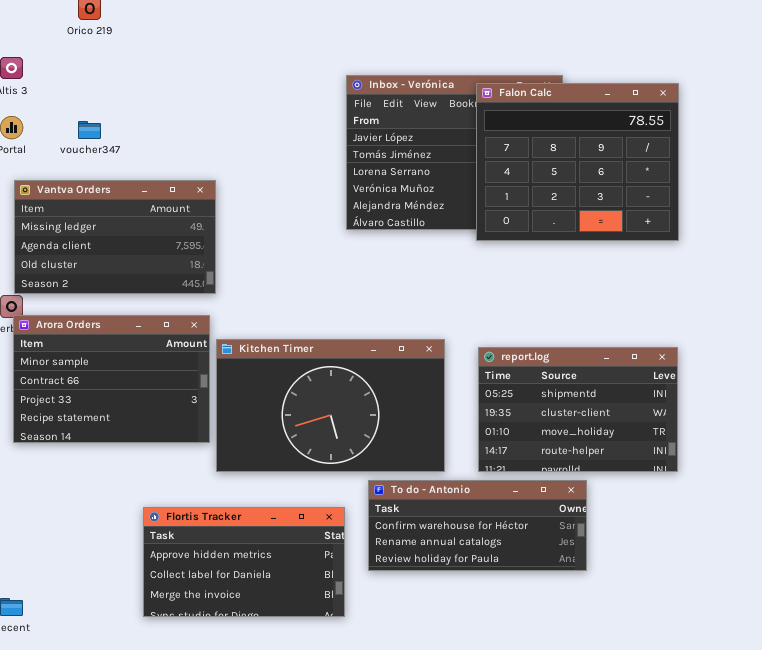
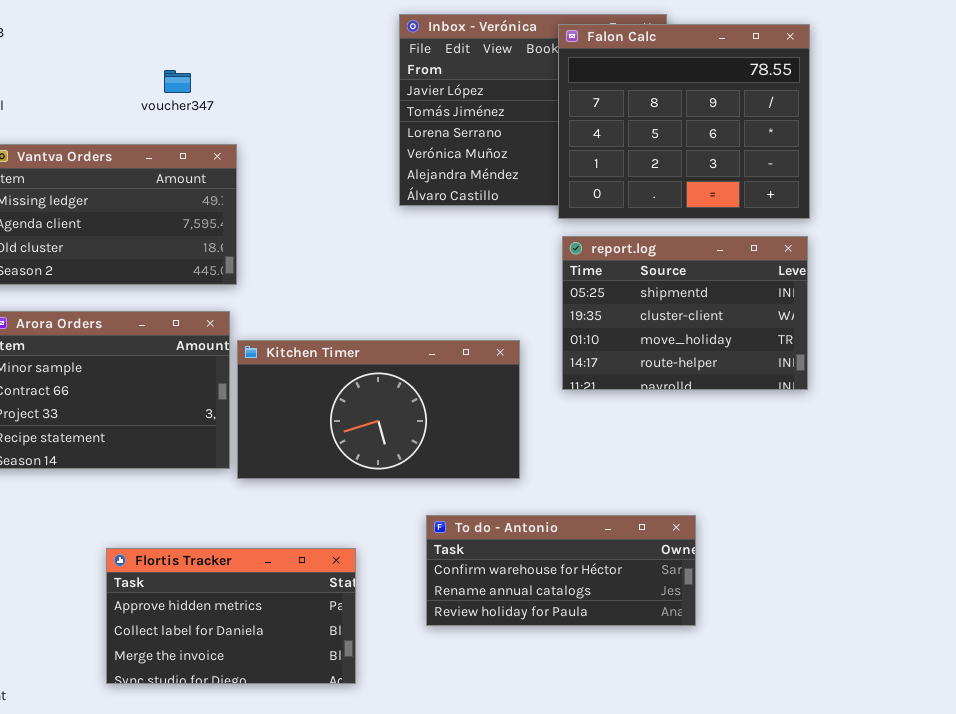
voucher347: [78,121,101,139] -> [164,70,191,93], moved
Kitchen Timer: [216,339,445,472] -> [237,340,520,479], resized
report.log: [478,347,678,472] -> [562,236,808,390], moved
Flortis Tracker: [143,507,345,617] -> [106,548,356,684], moved

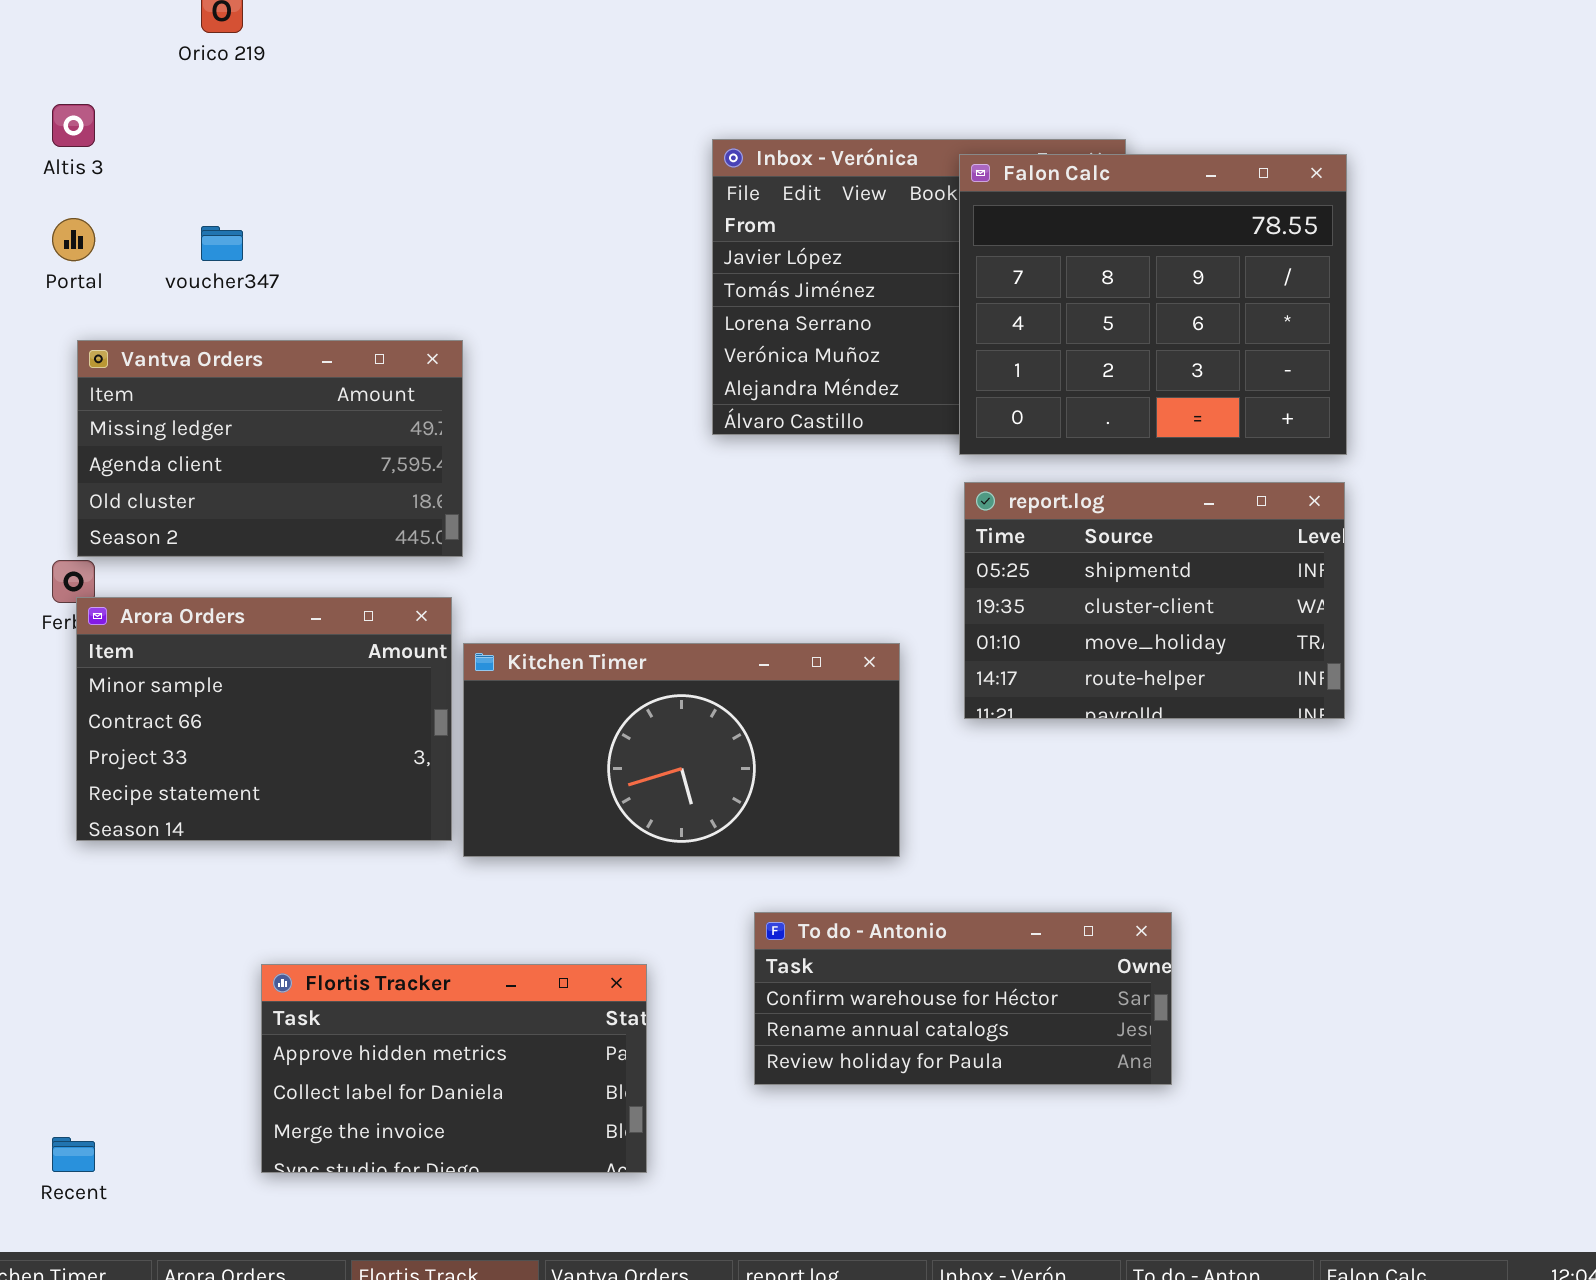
voucher347: [164,70,191,93] -> [201,226,243,261], moved

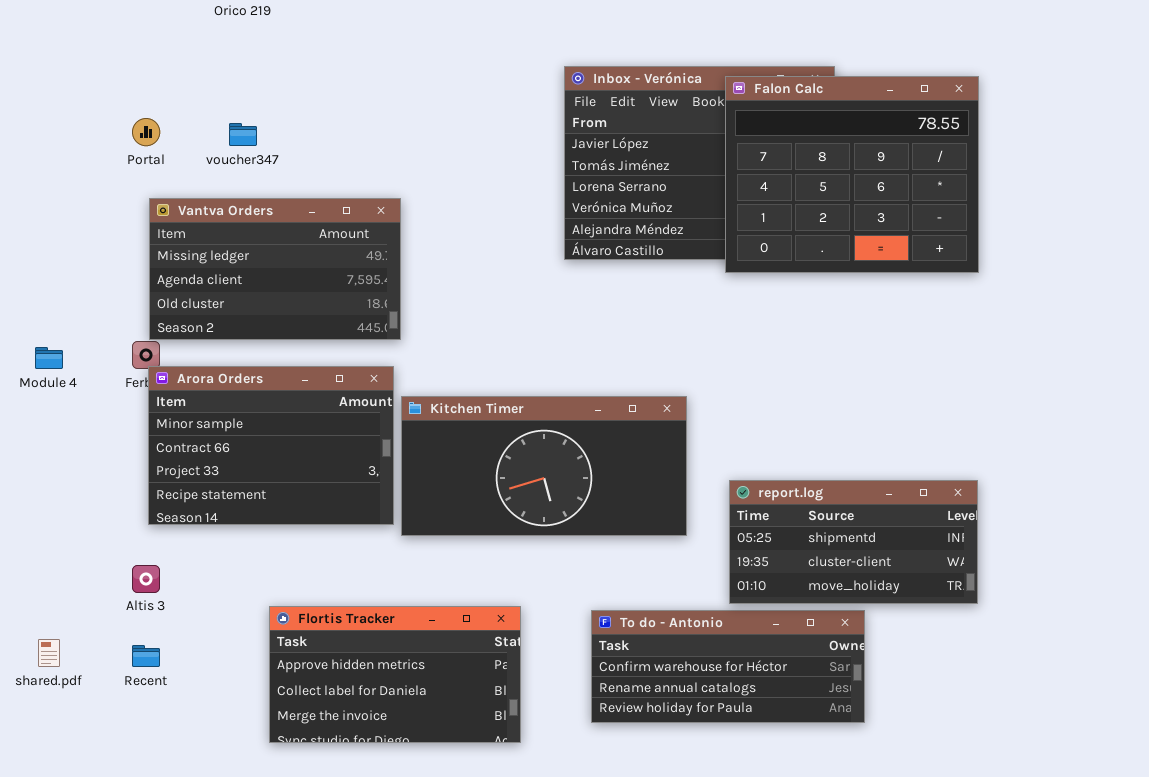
Altis 3: [52,104,95,147] -> [132,565,160,593], moved
report.log: [964,482,1345,719] -> [729,480,978,604], moved, resized
To do - Antonio: [754,912,1172,1085] -> [591,610,865,723], moved
Recent: [52,1137,95,1172] -> [132,645,160,667], moved

